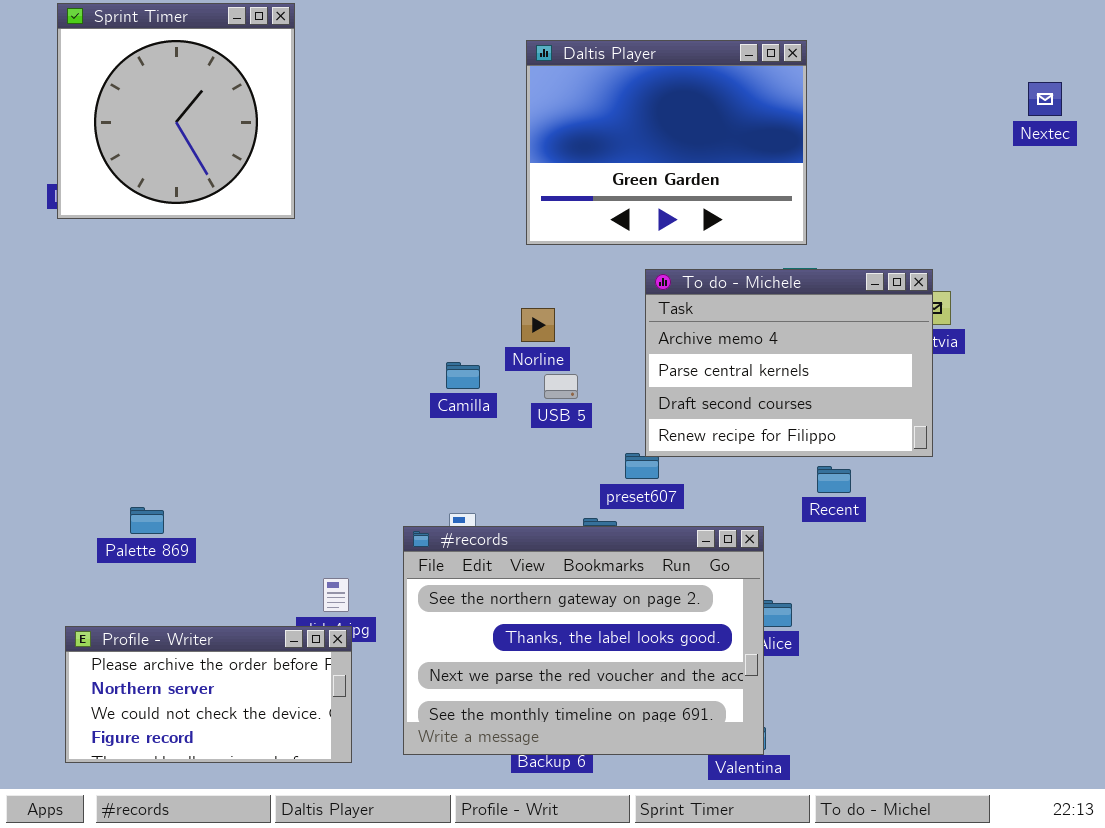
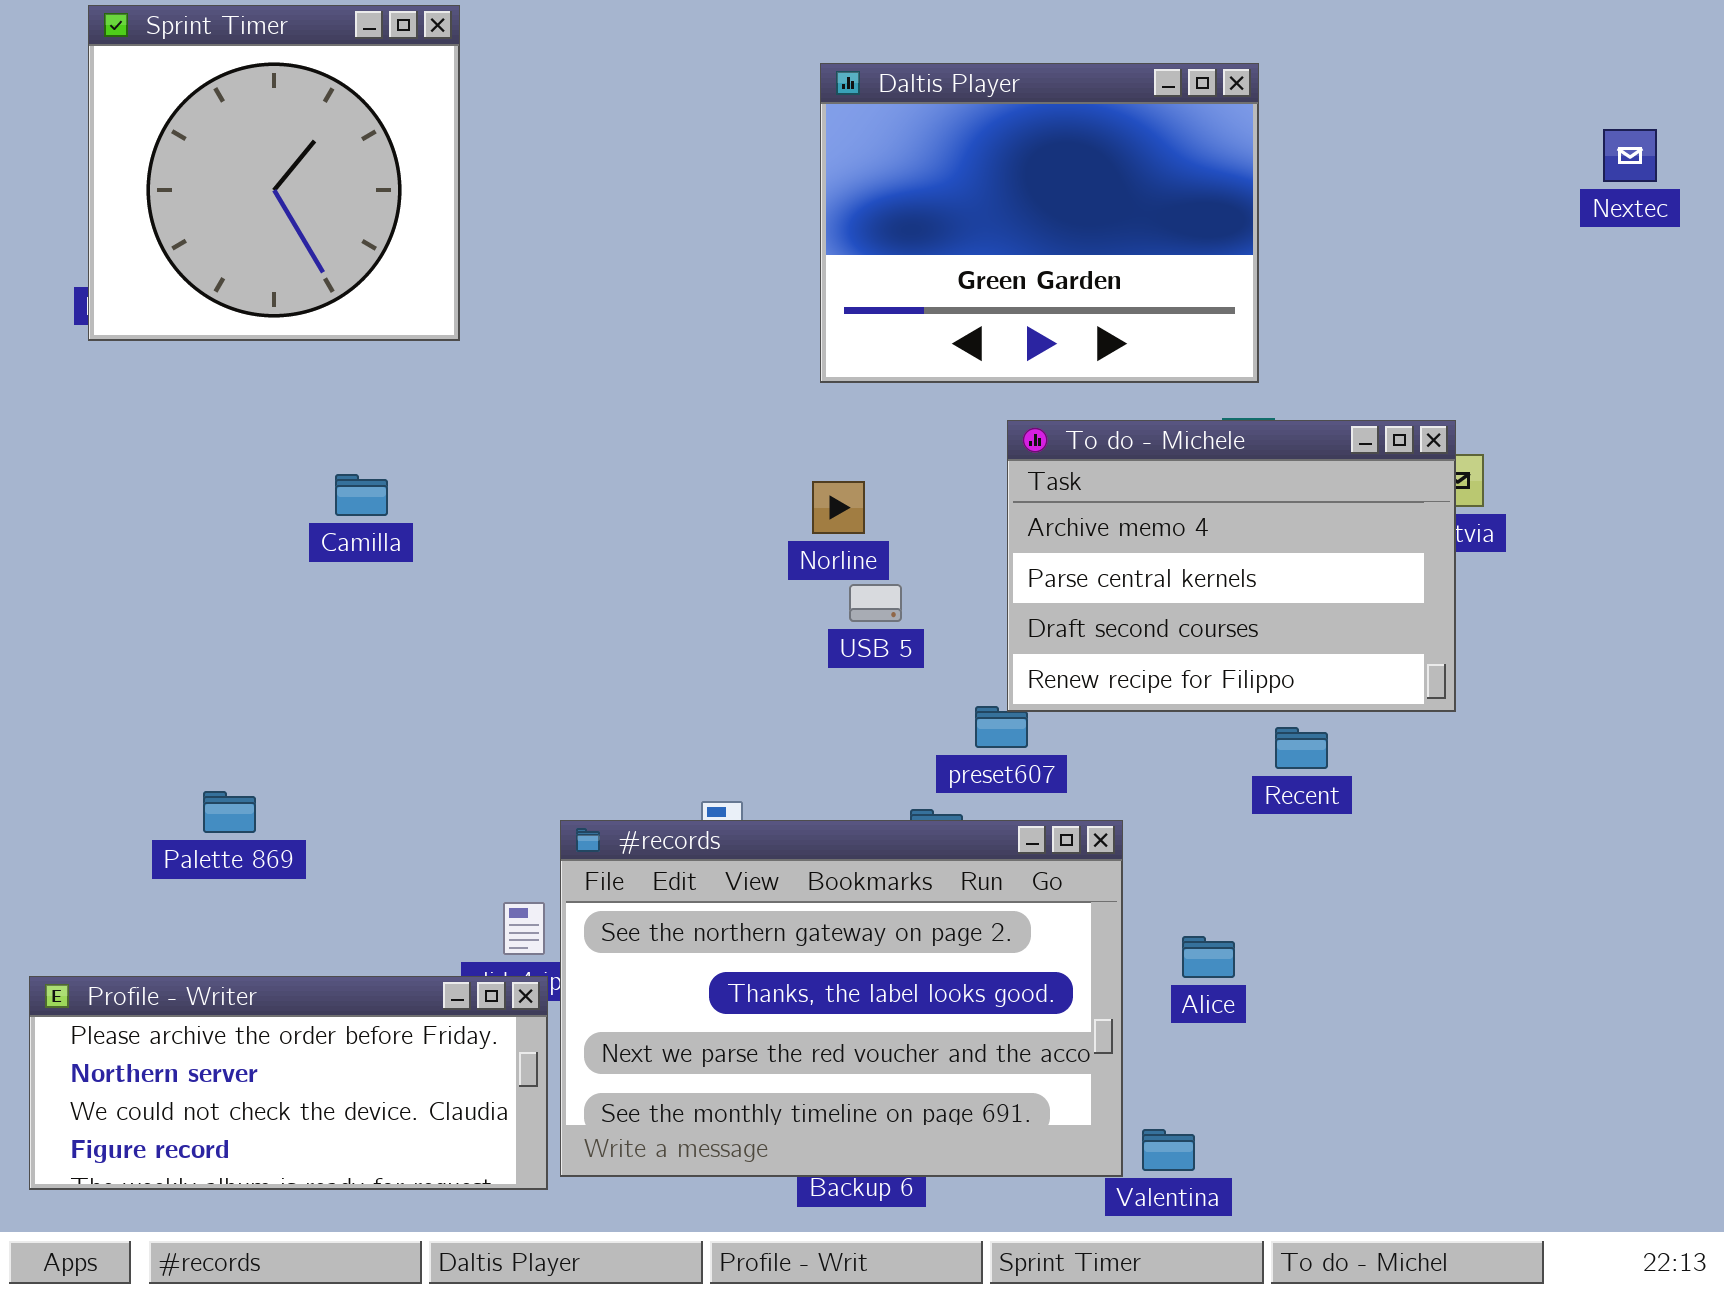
Camilla: [446,362,480,389] -> [335,474,388,516], moved
#records: [403,526,764,755] -> [560,820,1123,1177], moved
Profile - Writer: [65,626,352,763] -> [29,976,548,1190], resized

